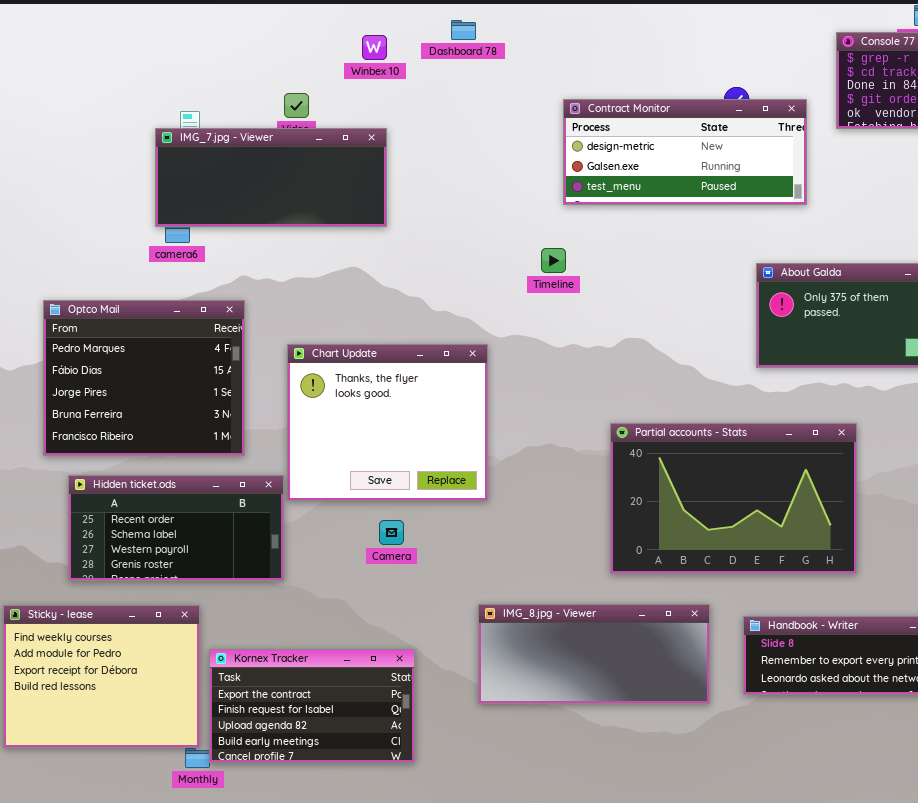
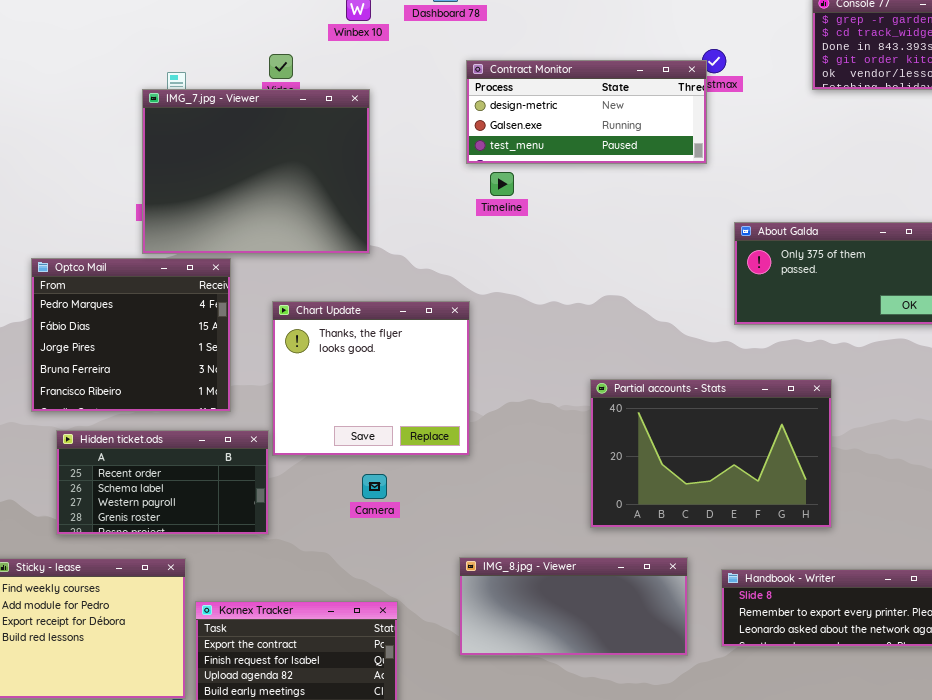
Contract Monitor: [563,99,807,205] -> [466,60,707,164], moved
IMG_7.jpg - Viewer: [155,128,387,227] -> [142,89,370,254], resized
Timeline: [541,248,566,273] -> [490,172,514,196], moved

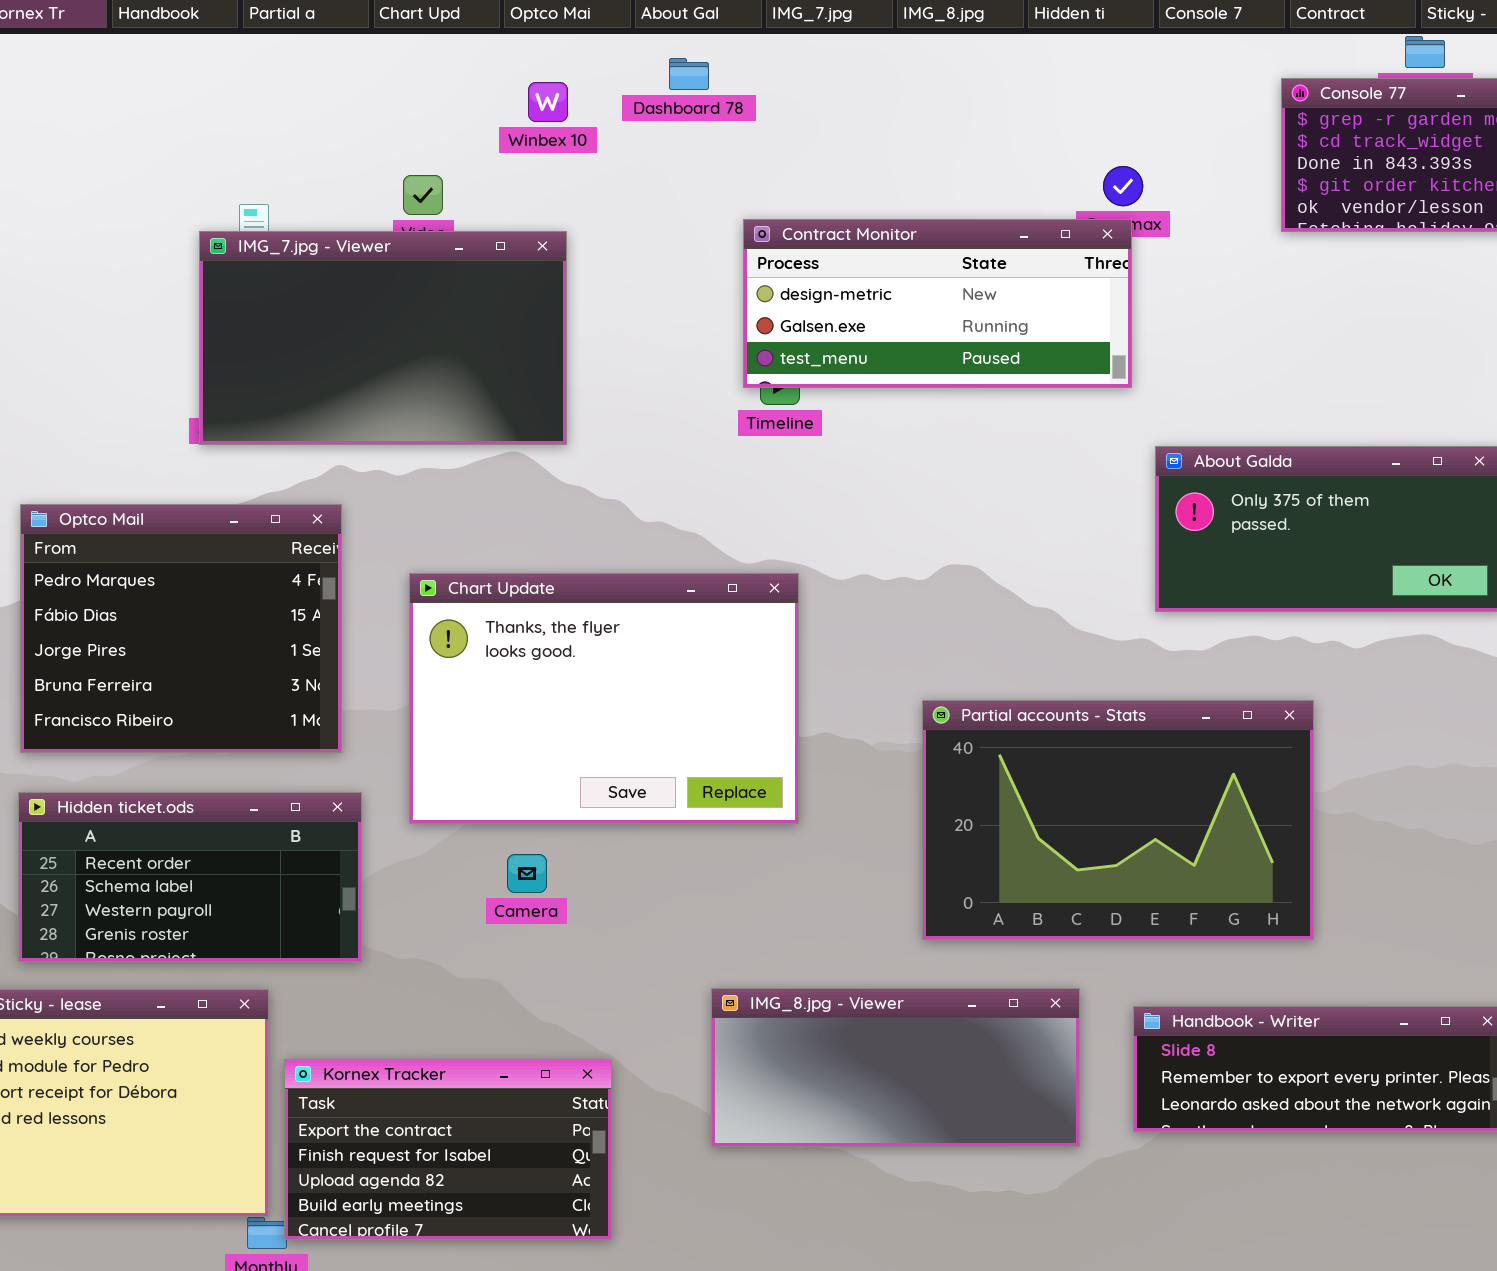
Contract Monitor: [466,60,707,164] -> [743,219,1132,388], moved
IMG_7.jpg - Viewer: [142,89,370,254] -> [199,231,567,445], resized
Chart Update: [272,301,470,456] -> [409,573,799,824], resized
Hidden ticket.ods: [56,430,269,535] -> [18,792,362,962], moved
Camera: [362,474,387,499] -> [507,854,547,893], moved

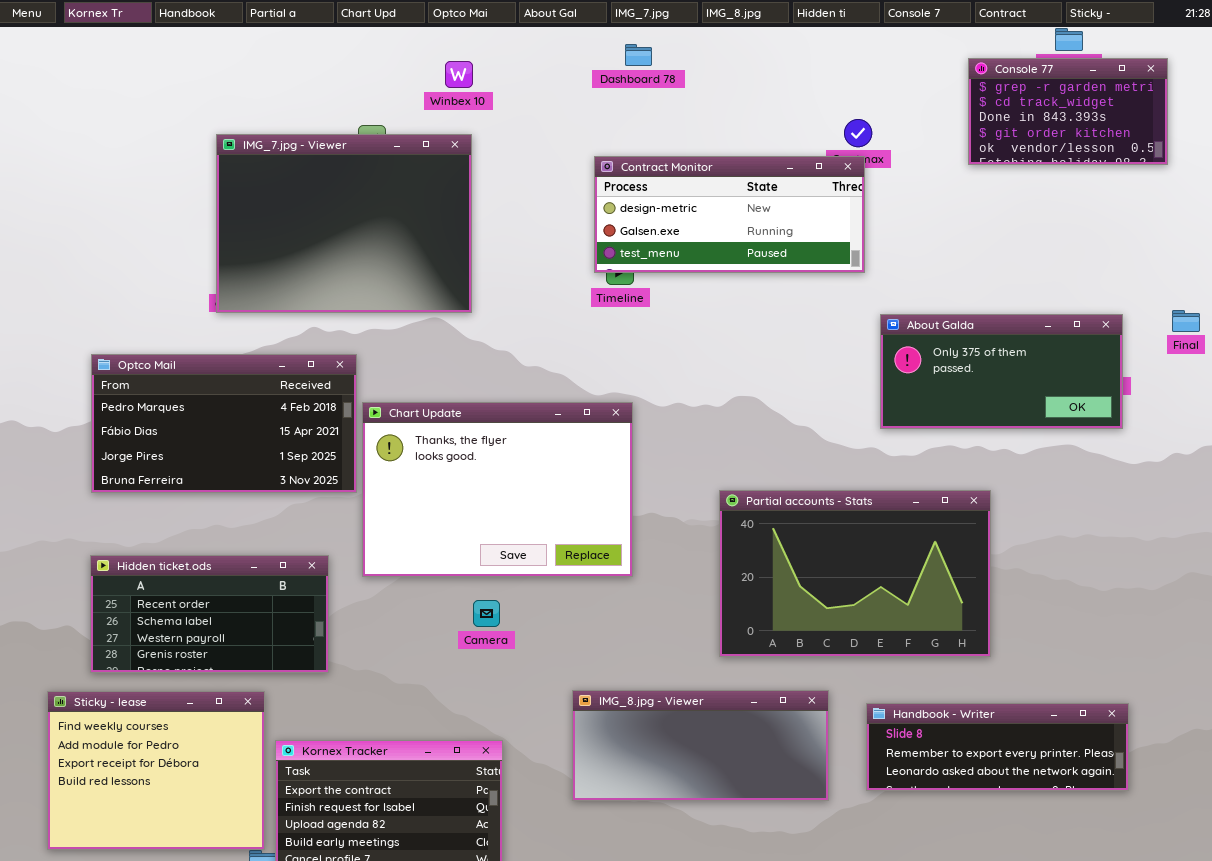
Dashboard 78: [669,58,709,90] -> [625,44,652,66], moved
IMG_7.jpg - Viewer: [199,231,567,445] -> [216,134,472,313], resized
Optco Mail: [20,504,342,753] -> [91,354,357,493], resized
Camera: [507,854,547,893] -> [473,600,500,627], moved

